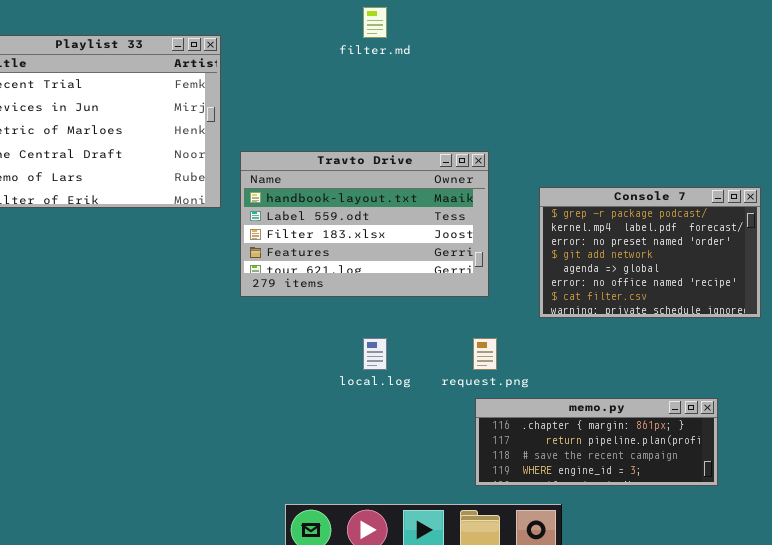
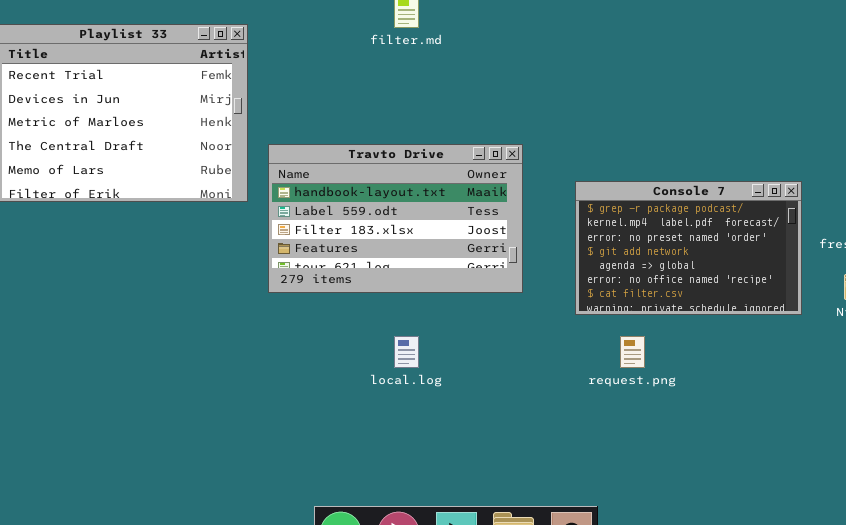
request.png: [473,338,497,370] -> [620,336,645,368], moved
memo.py: [475,398,718,486] -> none, closed

